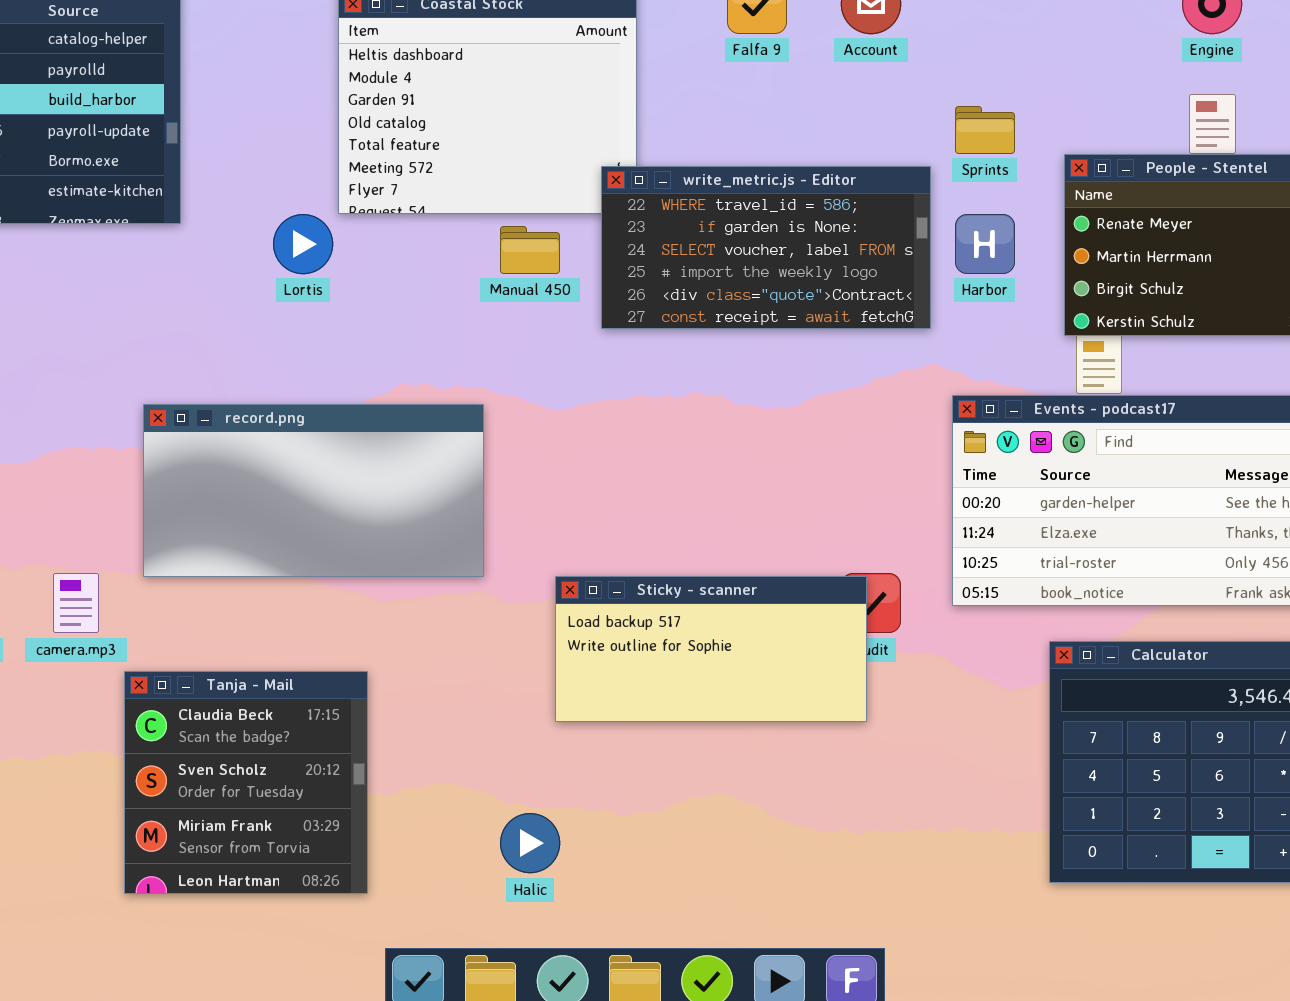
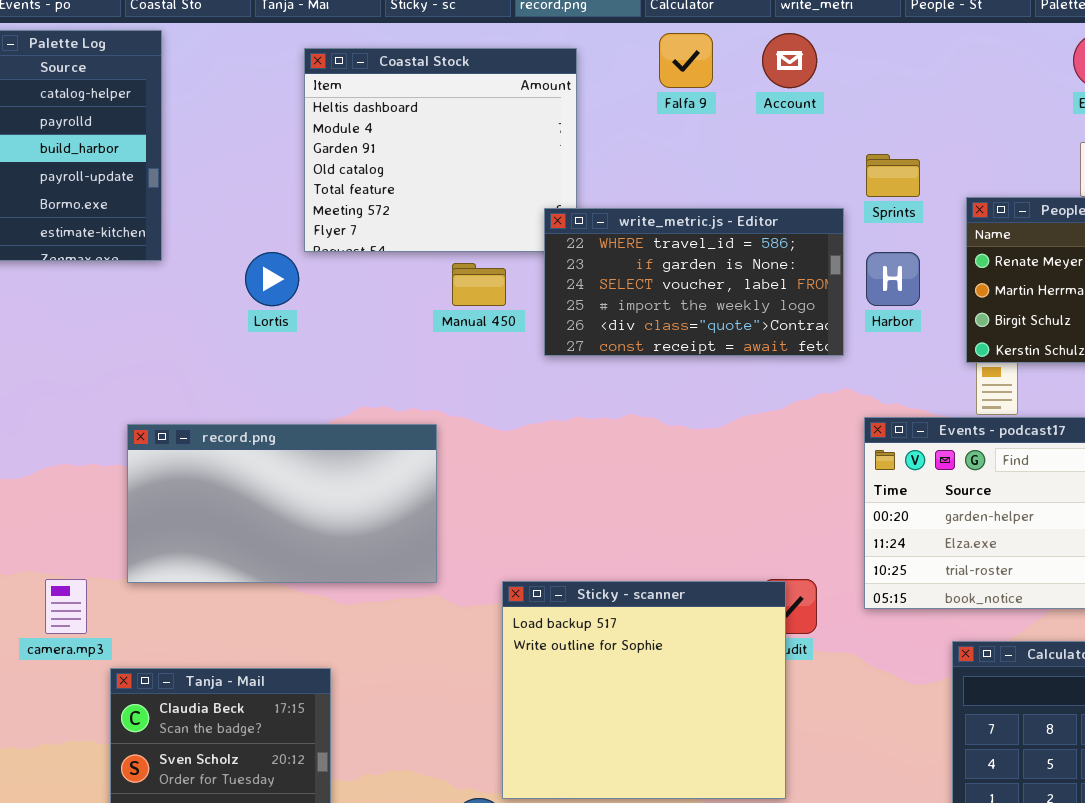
Sticky - scanner: [555,576,867,722] -> [502,581,786,799], resized

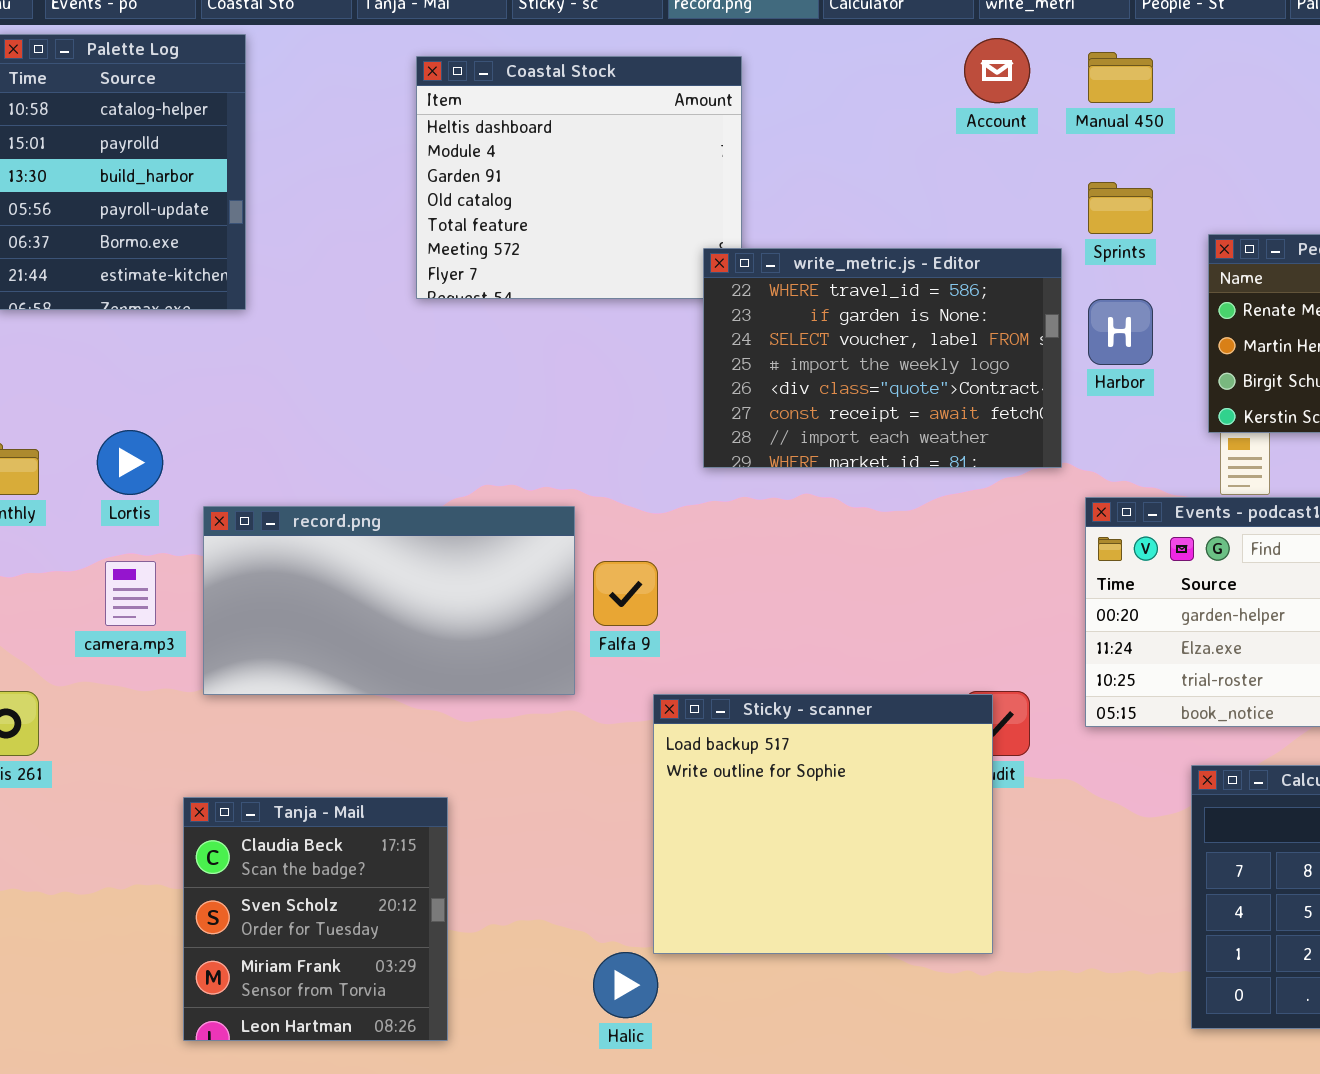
Falfa 9: [659,33,713,88] -> [593,561,658,626], moved
write_metric.js - Editor: [544,208,844,356] -> [703,248,1062,468], resized
Lortis: [245,252,299,306] -> [97,430,163,495], moved
Manual 450: [452,263,506,306] -> [1088,52,1153,103], moved
camera.mp3: [45,579,87,634] -> [105,561,156,626], moved

